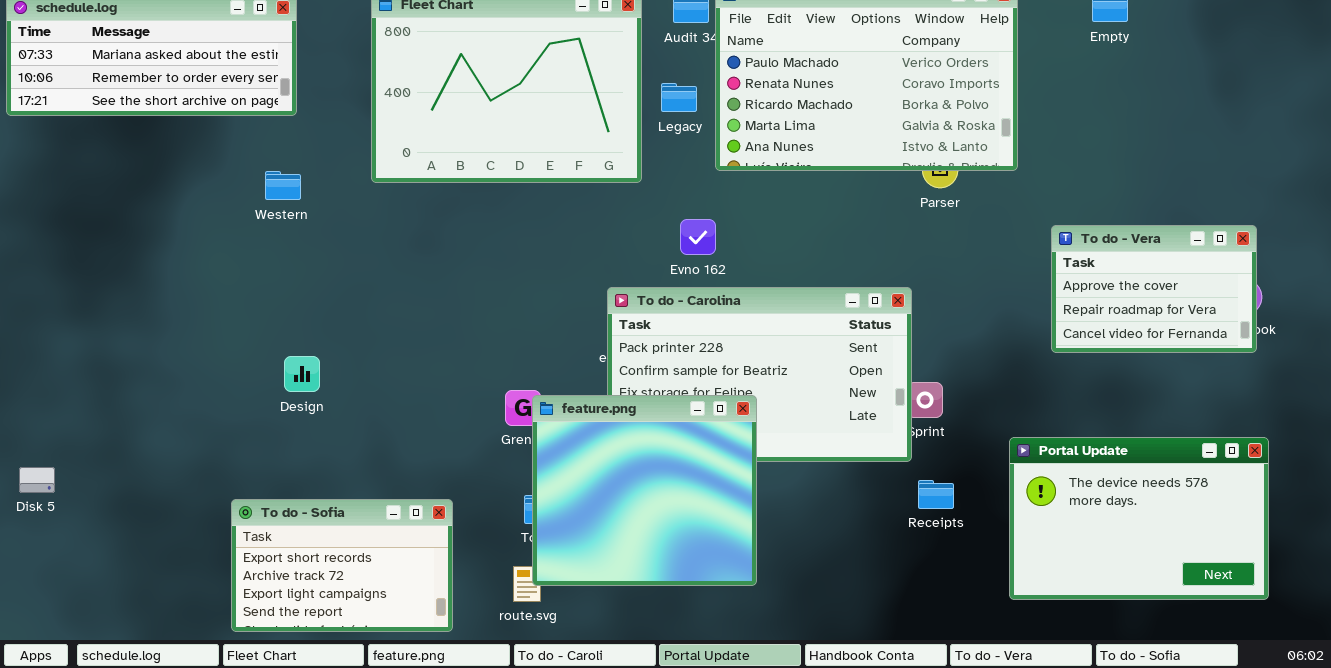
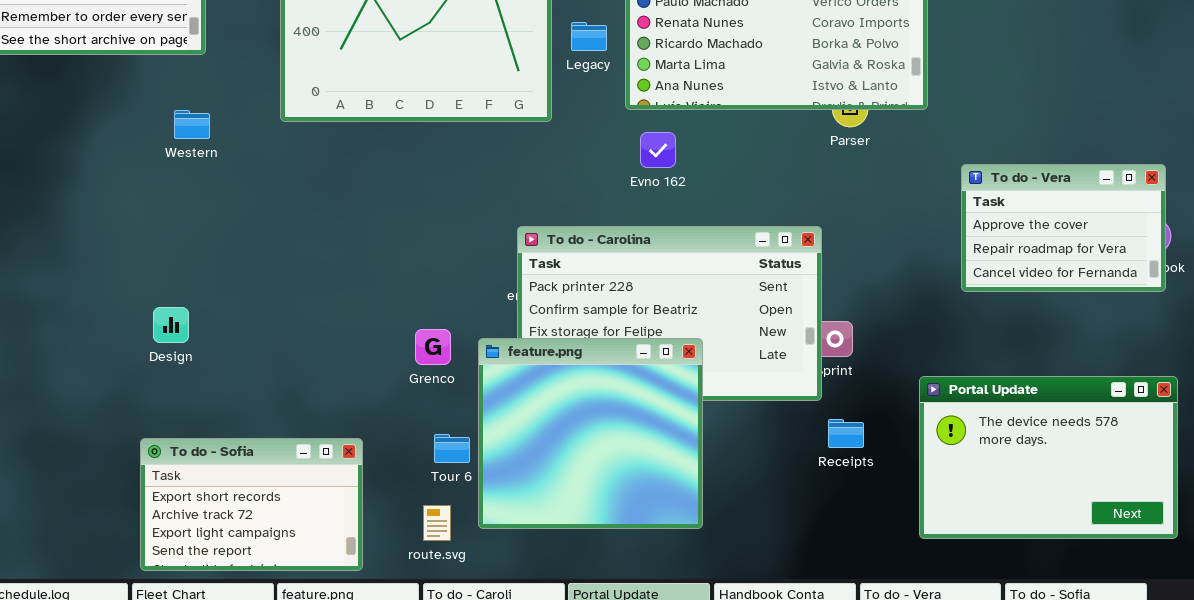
Evno 162: [680,219,716,255] -> [640,132,676,168], moved
Design: [284,356,320,392] -> [153,307,189,343], moved
feature.png: [532,395,757,586] -> [478,338,703,529], moved

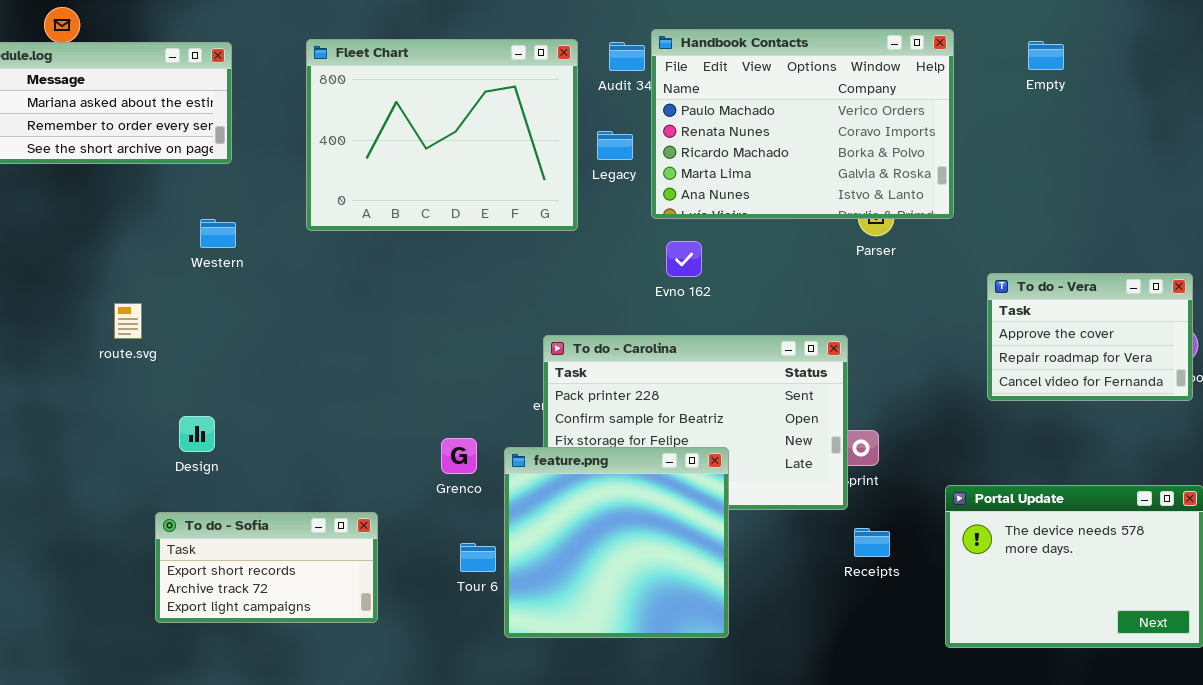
To do - Sofia: [140,438,363,571] -> [155,512,378,623], moved, resized
route.svg: [423,505,451,541] -> [114,303,142,339], moved

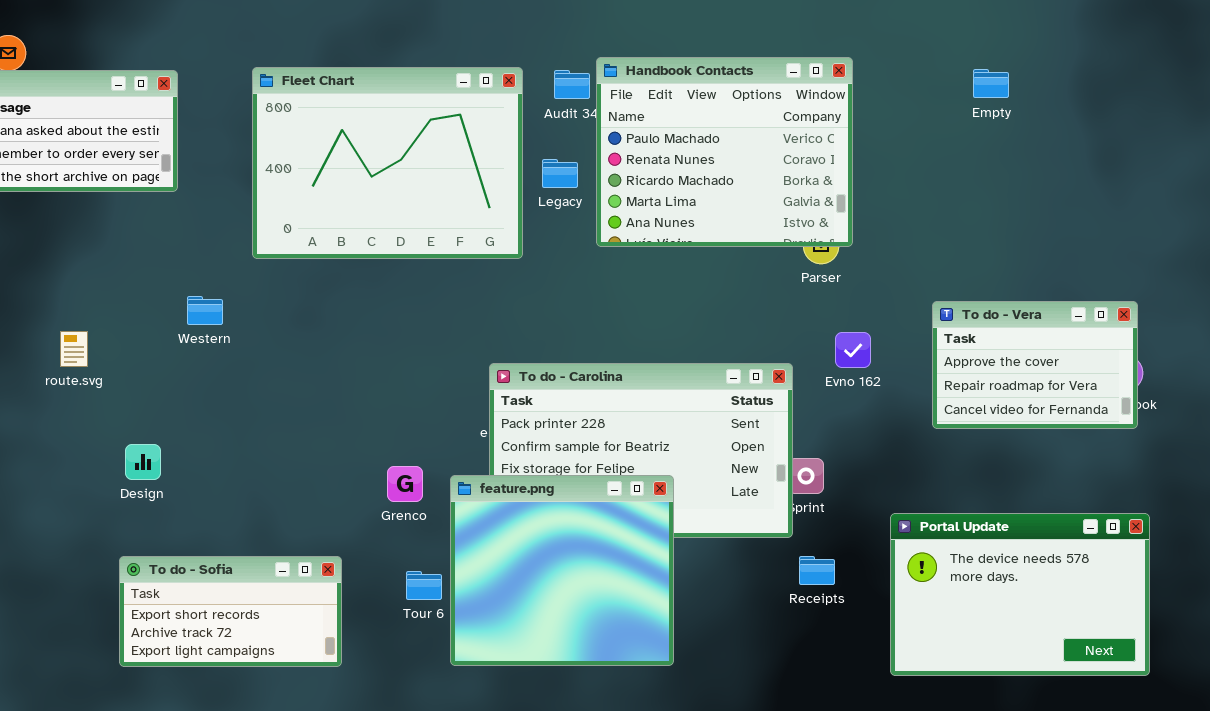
Handbook Contacts: [651,29,954,219] -> [596,57,853,247], resized
Western: [200,219,236,248] -> [187,296,223,325], moved
Evno 162: [666,241,702,277] -> [835,332,871,368], moved
To do - Sofia: [155,512,378,623] -> [119,556,342,667], moved

